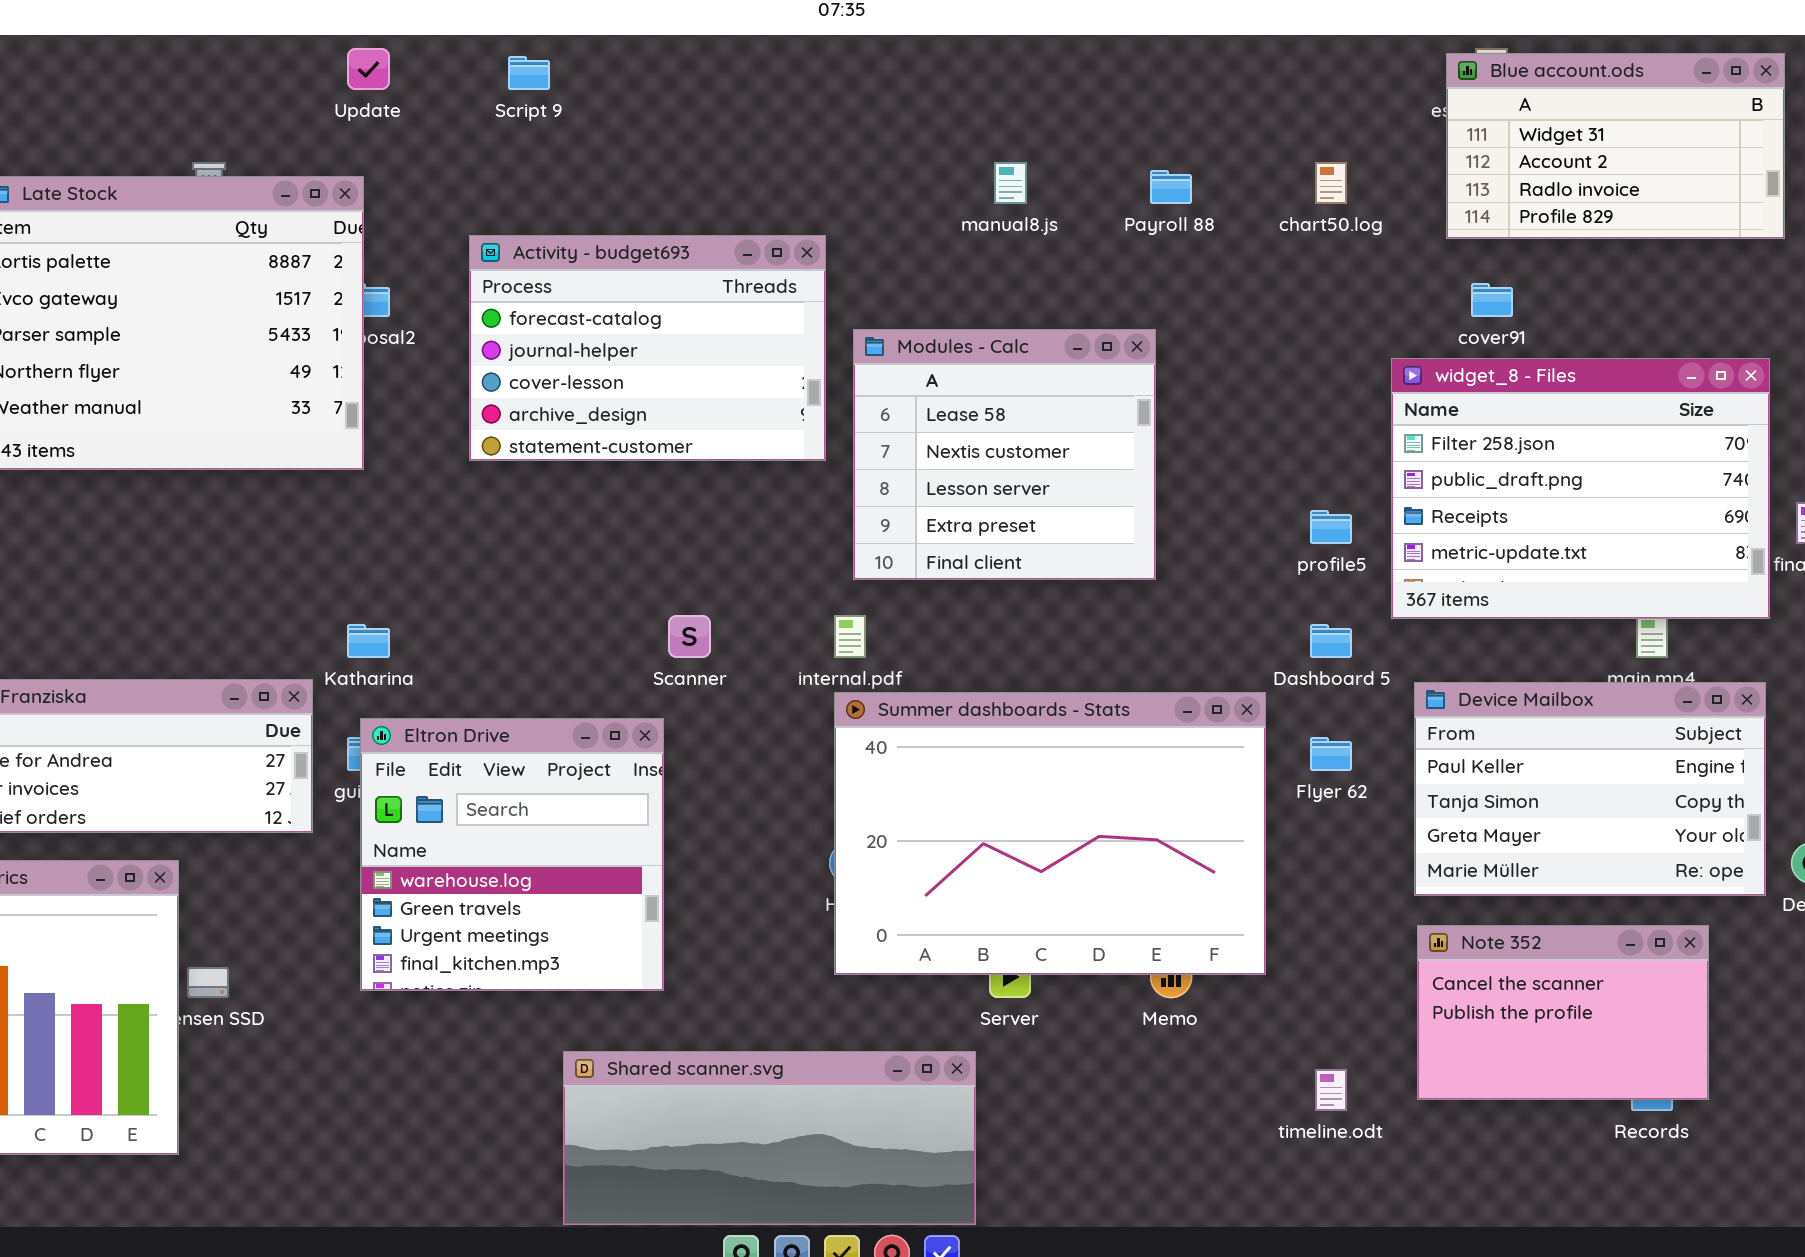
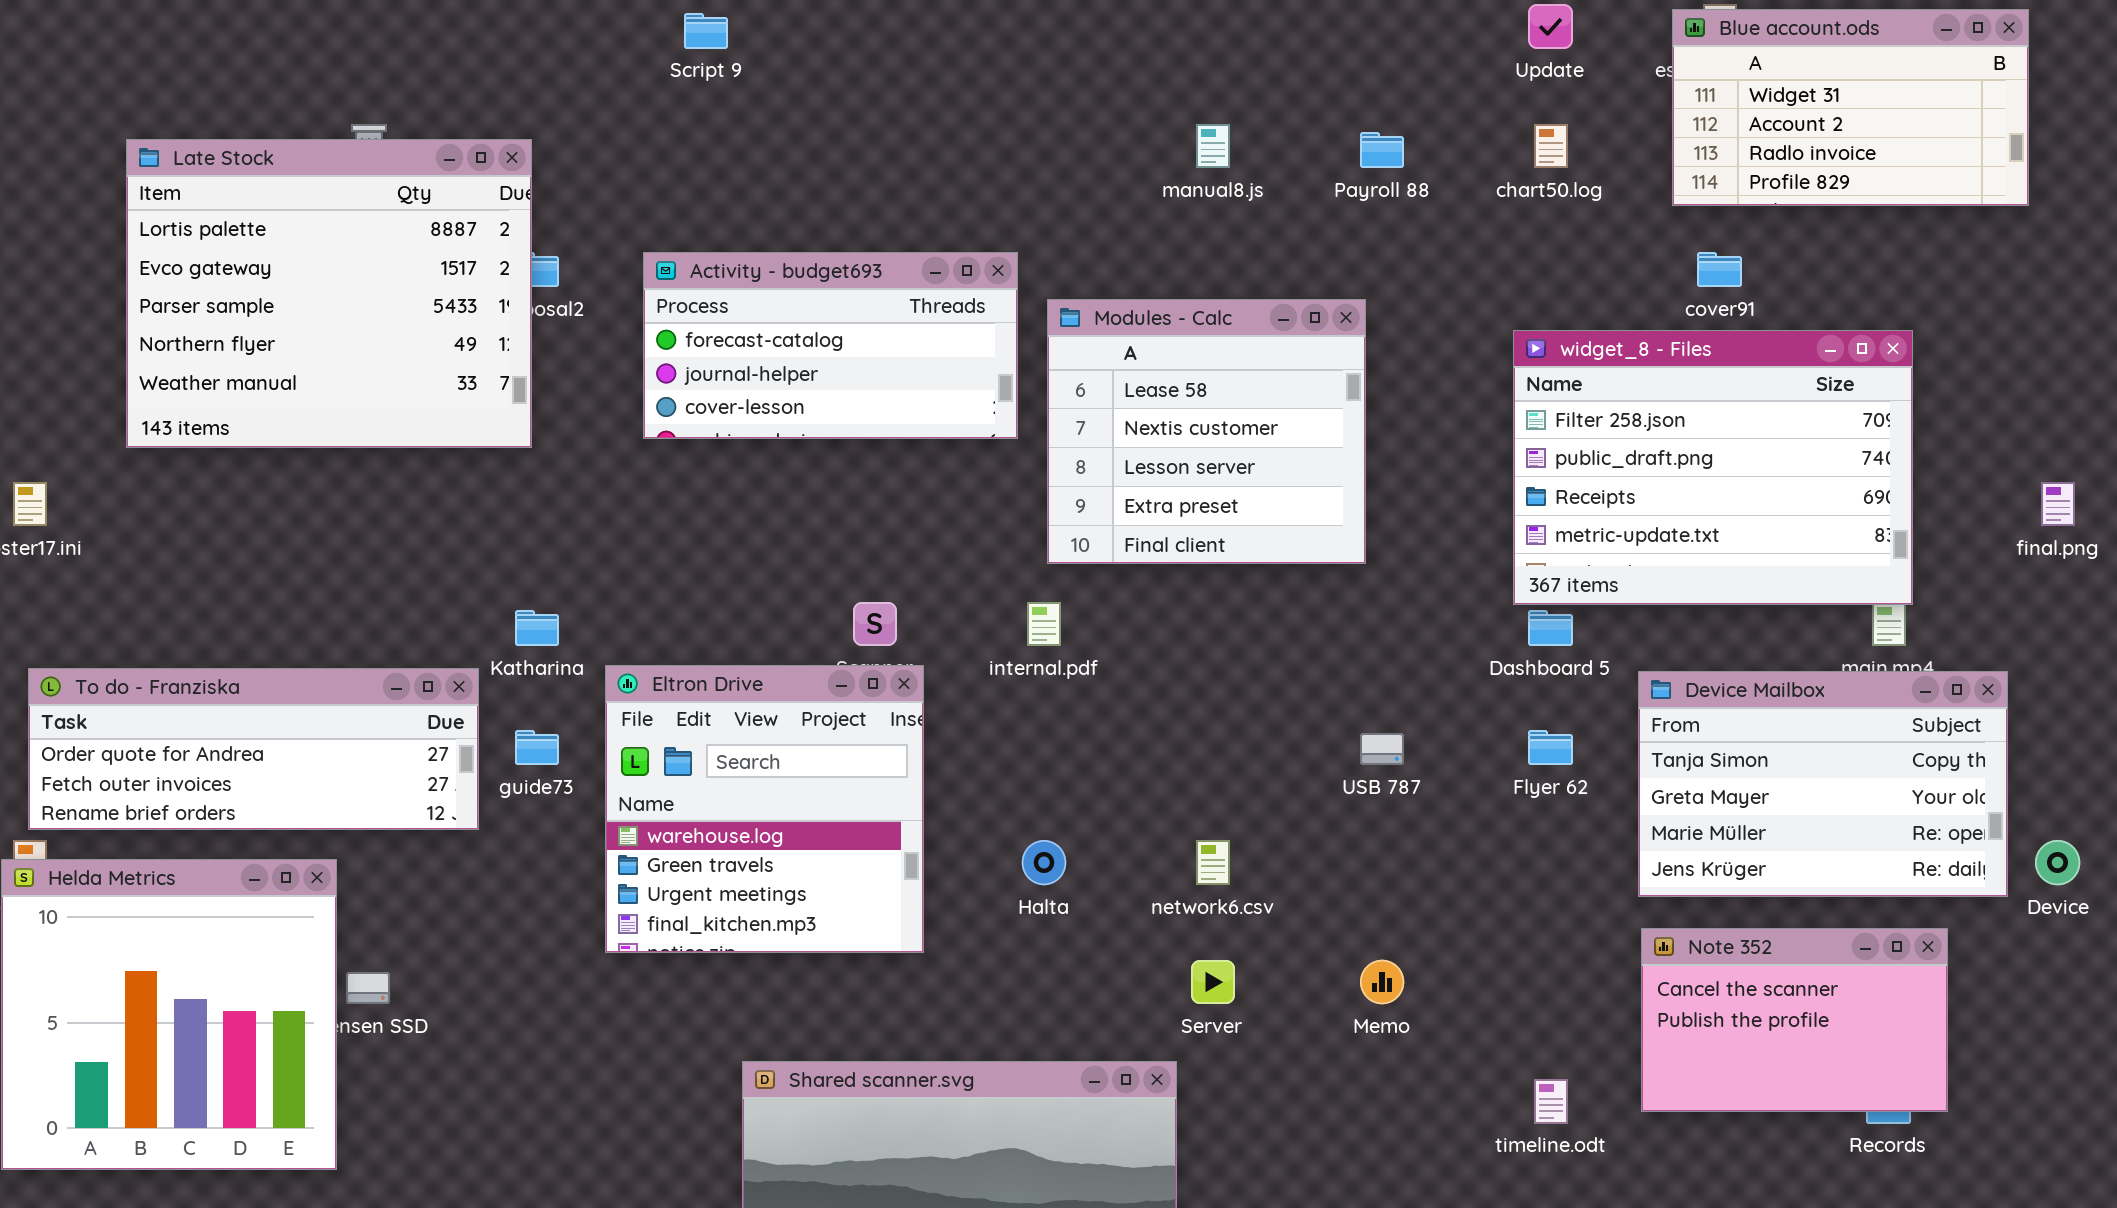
Update: [347,48,390,90] -> [1528,4,1573,49], moved
Activity - budget693: [469,235,826,461] -> [643,252,1018,439], resized
widget_8 - Files: [1391,358,1770,619] -> [1513,330,1913,605], moved
Device Mailbox: [1414,682,1766,896] -> [1638,671,2008,897], scrolled down 1 row
Summer dashboards - Stats: [834,692,1266,975] -> none, closed
Eltron Drive: [360,718,664,991] -> [605,665,924,953], moved

